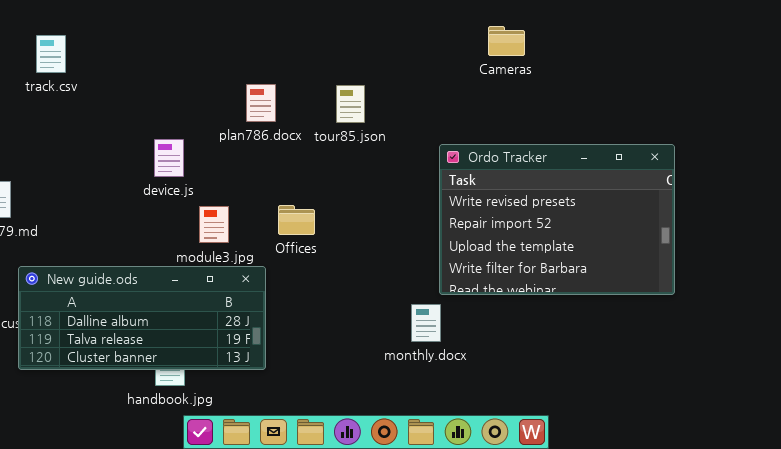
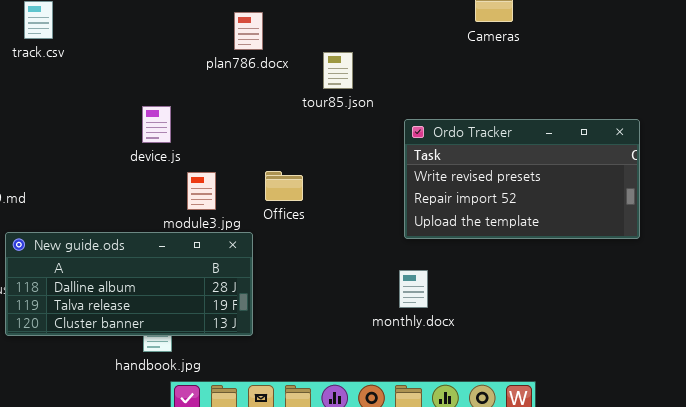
plan786.docx: [246,84,276,122] -> [234,12,263,50], moved
Ordo Tracker: [439,144,675,295] -> [404,119,640,239], moved, resized

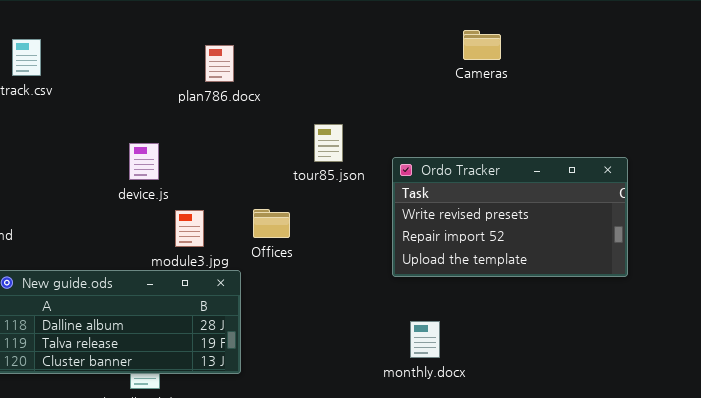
plan786.docx: [234,12,263,50] -> [205,45,234,82], moved
tour85.json: [323,52,353,89] -> [314,124,343,162], moved
monthly.docx: [399,270,428,308] -> [410,321,440,358], moved

